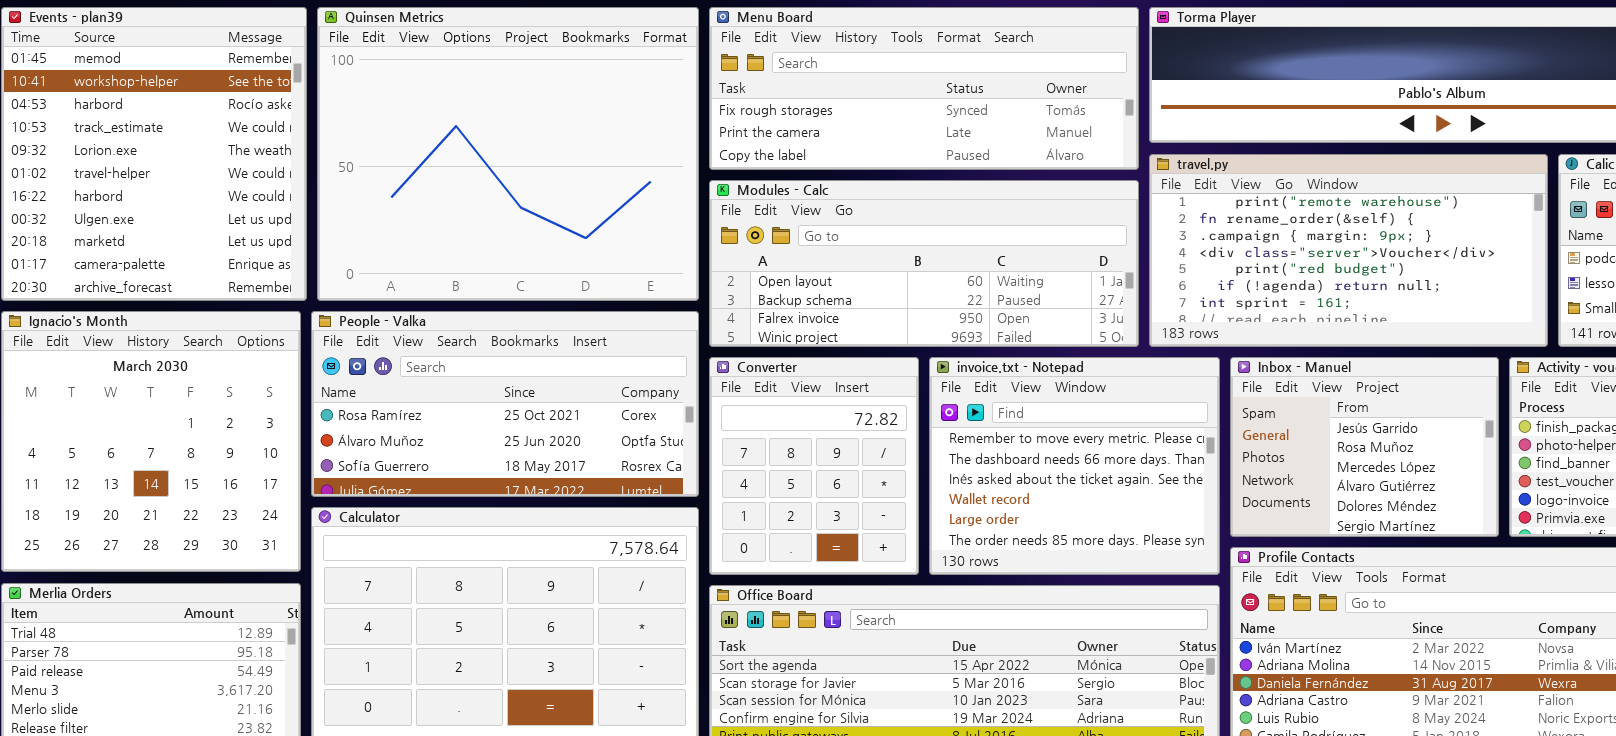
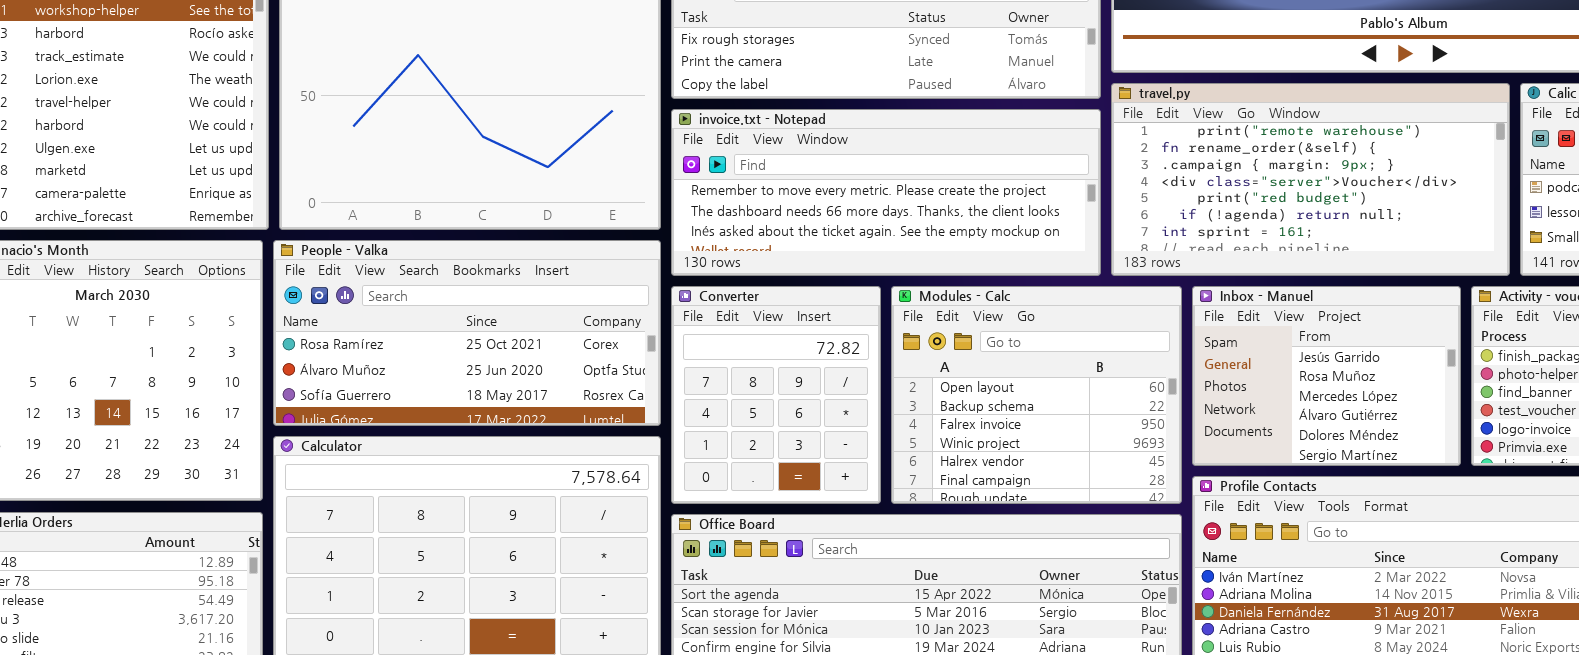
Modules - Calc: [709,180,1139,347] -> [891,286,1182,504], moved, resized
invoice.txt - Notepad: [929,357,1220,575] -> [671,109,1101,276], moved, resized

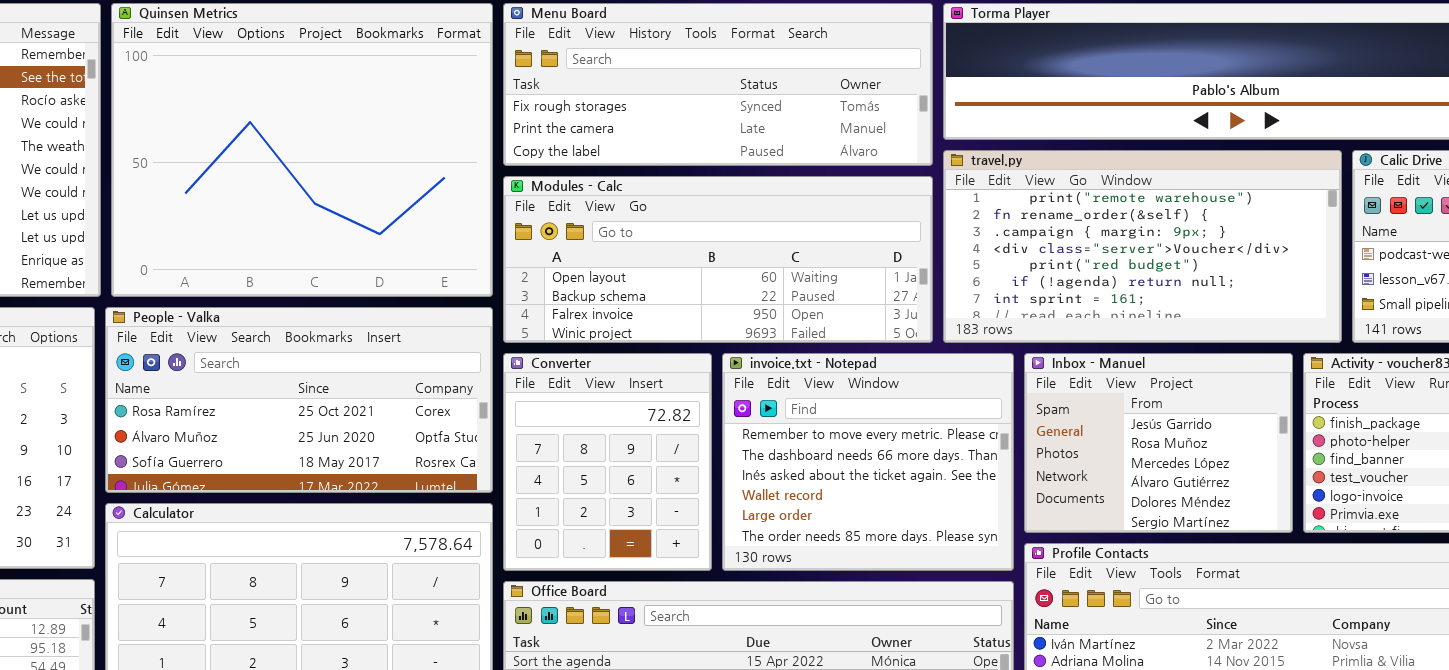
invoice.txt - Notepad: [671,109,1101,276] -> [722,353,1014,571], moved, resized
Modules - Calc: [891,286,1182,504] -> [503,176,933,343], moved, resized

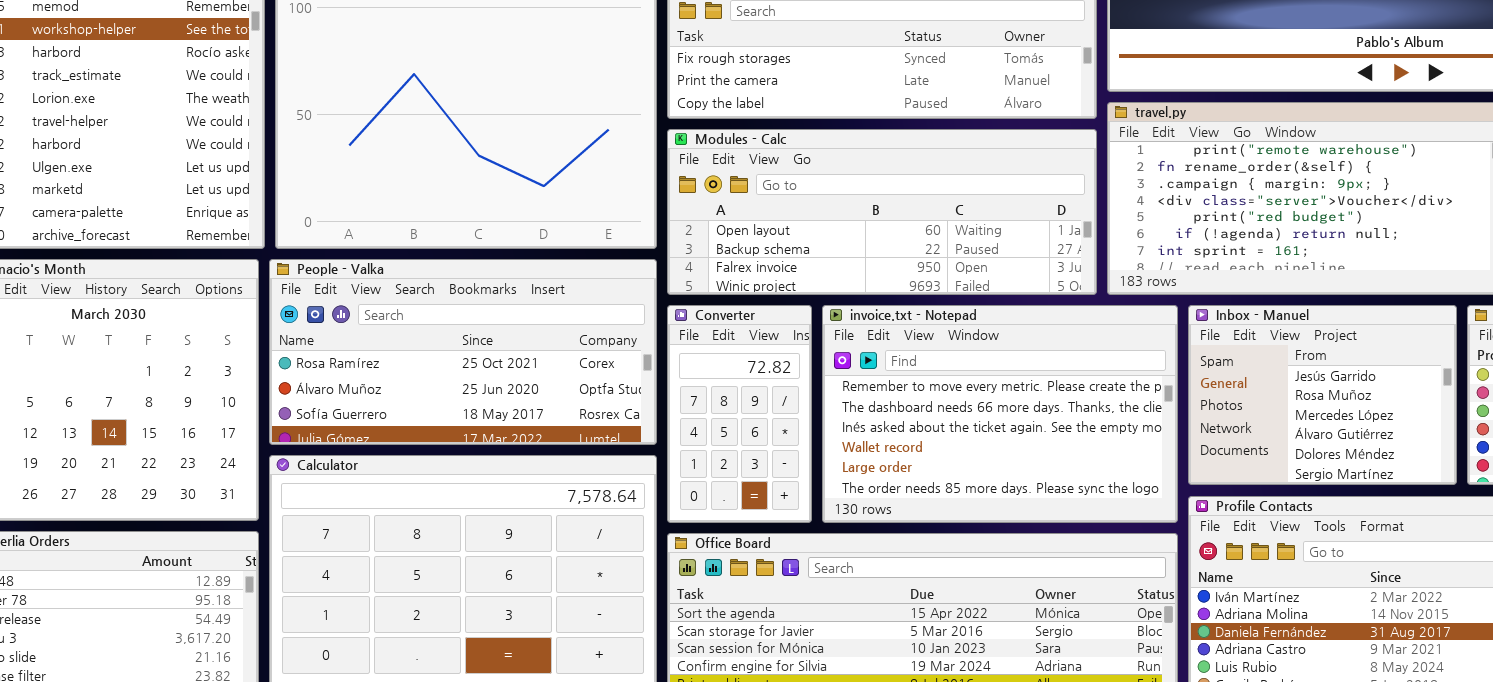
Converter: [503,353,712,571] -> [667,305,812,523], resized
invoice.txt - Notepad: [722,353,1014,571] -> [822,305,1178,523], resized

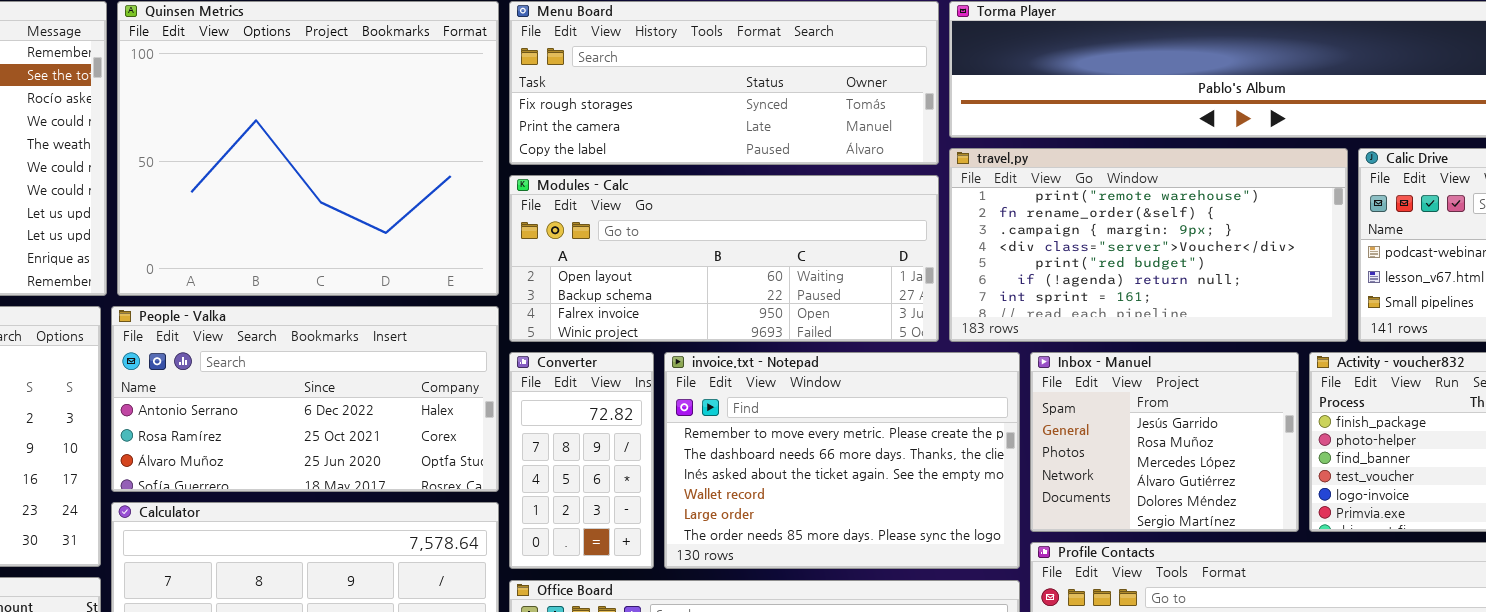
People - Valka: [269,259,657,445] -> [111,306,499,492], scrolled up 1 row

